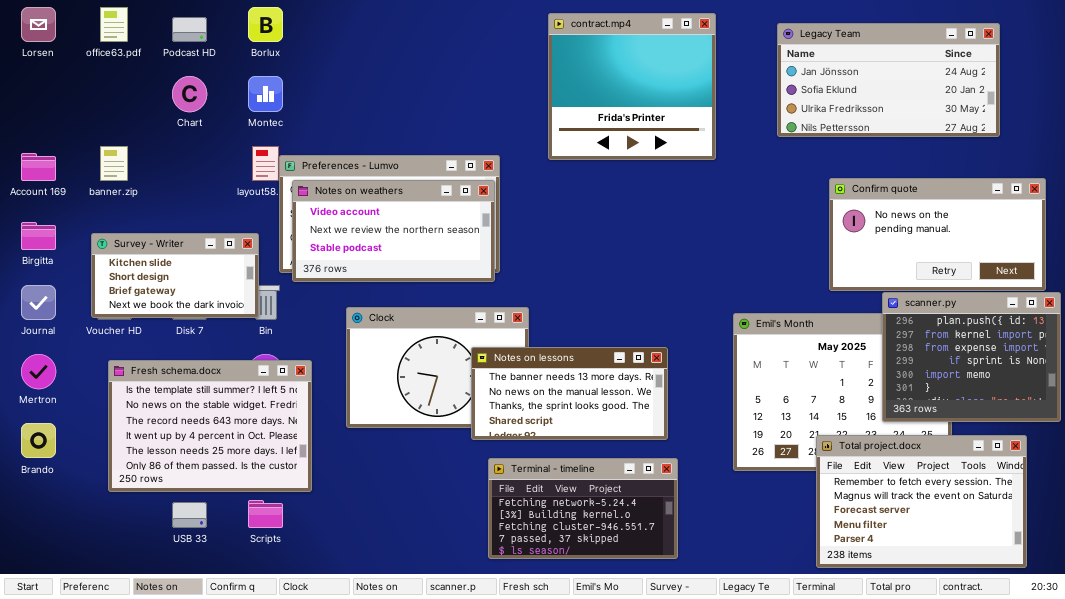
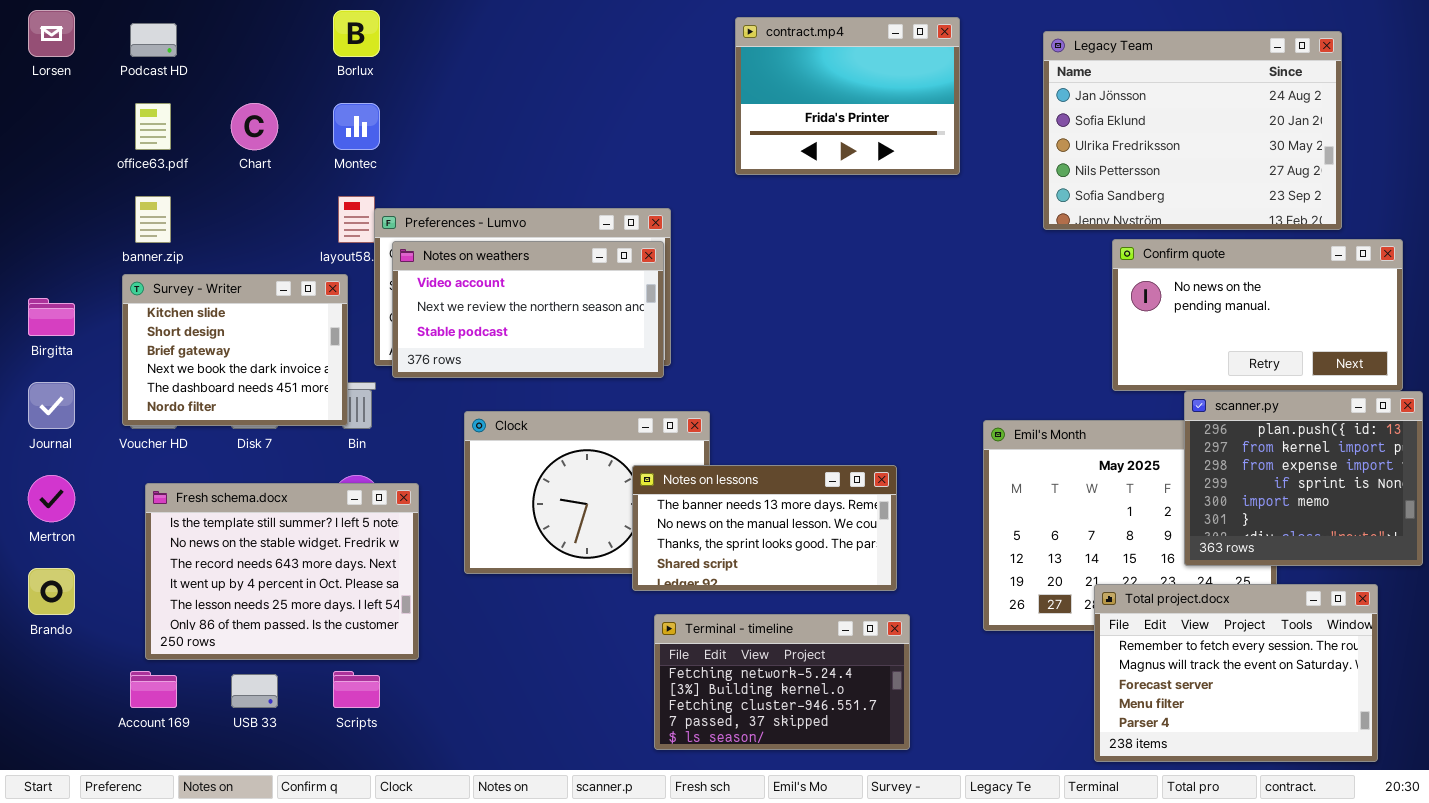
office63.pdf: [100,7,128,42] -> [135,103,171,150], moved
contract.mp4: [548,13,716,160] -> [735,17,960,175], resized
Podcast HD: [172,17,207,42] -> [130,23,177,57], moved
Legacy Team: [777,23,1000,137] -> [1043,31,1342,230], resized
Account 169: [21,153,56,181] -> [130,671,177,708], moved
Survey - Writer: [91,233,259,318] -> [122,274,348,426], resized

